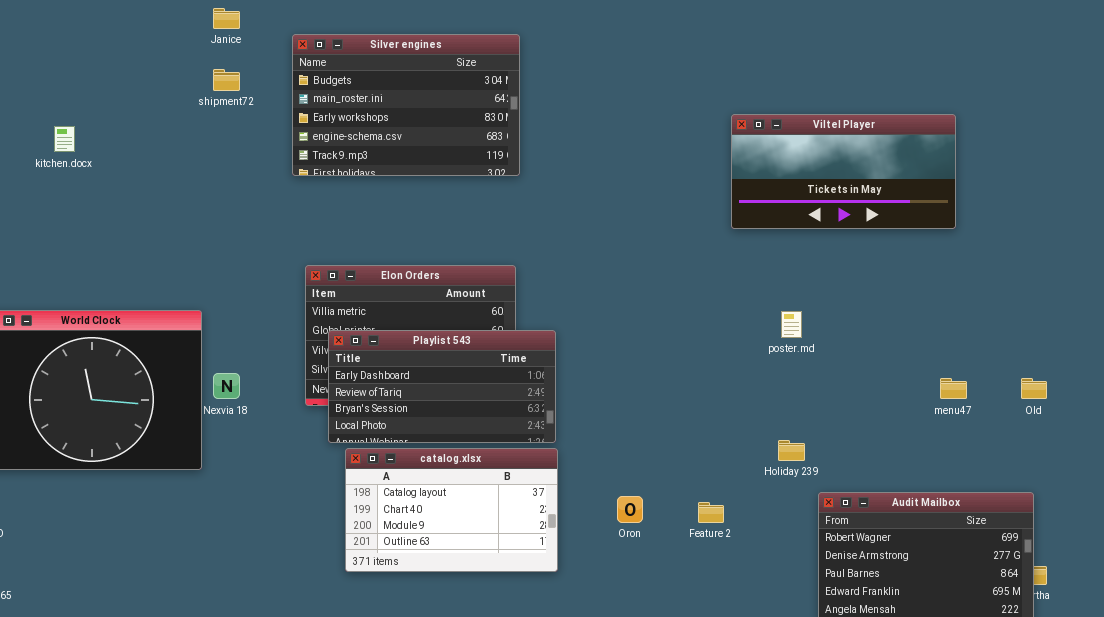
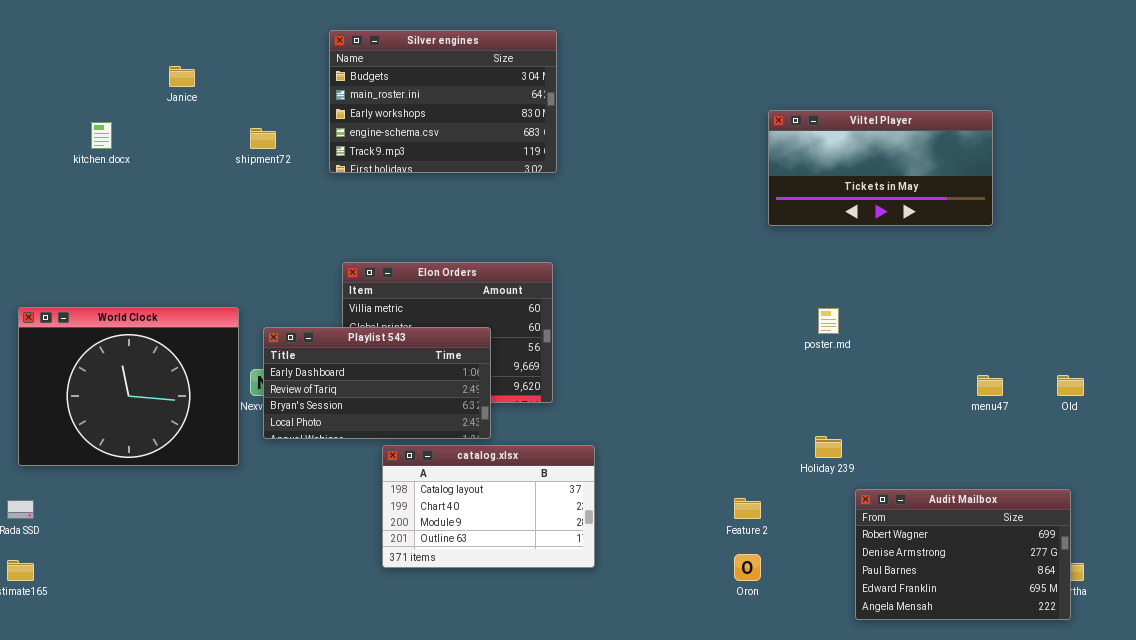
Janice: [213,8,240,29] -> [169,66,195,87], moved
shipment72: [213,69,240,91] -> [250,128,276,149], moved
Playlist 543: [328,330,556,443] -> [263,327,491,439], moved
Oron: [617,496,643,523] -> [734,554,761,581], moved

